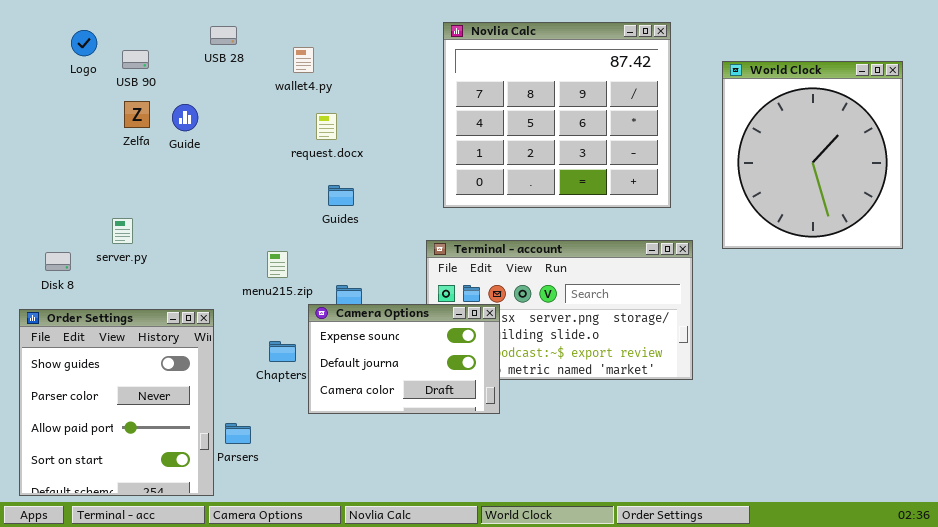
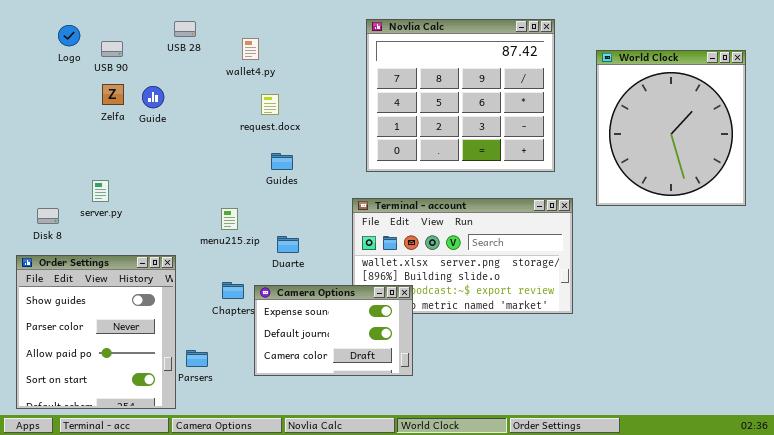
Camera Options: [308,304,500,414] -> [254,285,413,376], moved

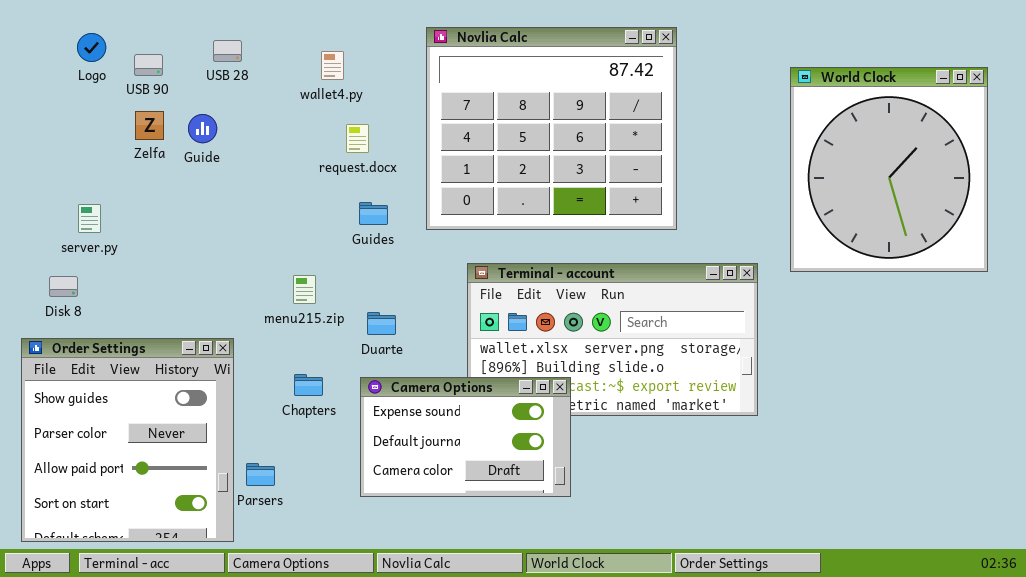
Novlia Calc: [366,19,555,172] -> [426,27,677,230], moved
USB 28: [174,21,196,37] -> [213,40,242,62], moved
server.py: [92,180,109,202] -> [78,204,101,233], moved
Camera Options: [254,285,413,376] -> [360,377,571,497], moved

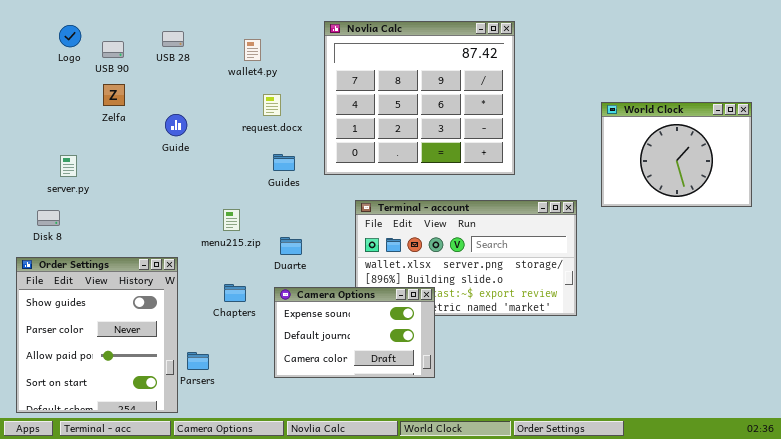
World Clock: [790,67,988,272] -> [601,102,752,207], resized
Guide: [188,114,217,143] -> [165,114,187,136], moved

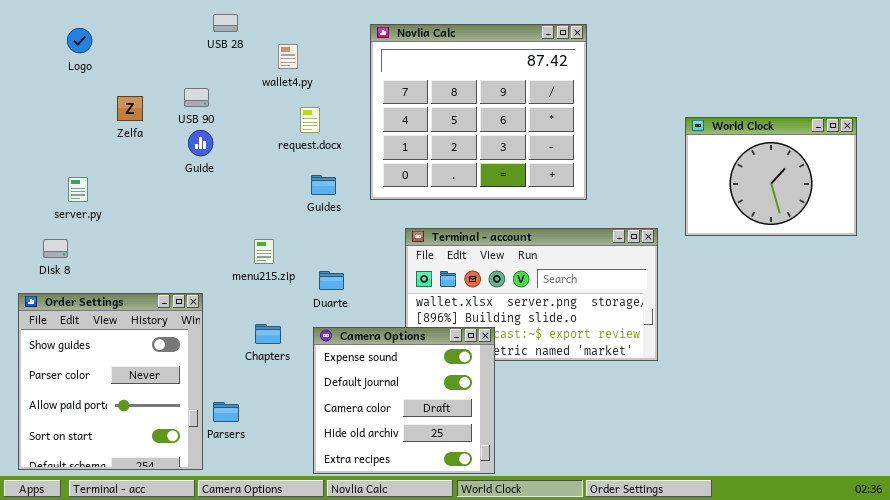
USB 28: [162,31,184,47] -> [213,14,238,32], moved
USB 90: [102,41,124,58] -> [184,88,209,107], moved
Camera Options: [274,287,435,378] -> [313,327,495,474], resized

